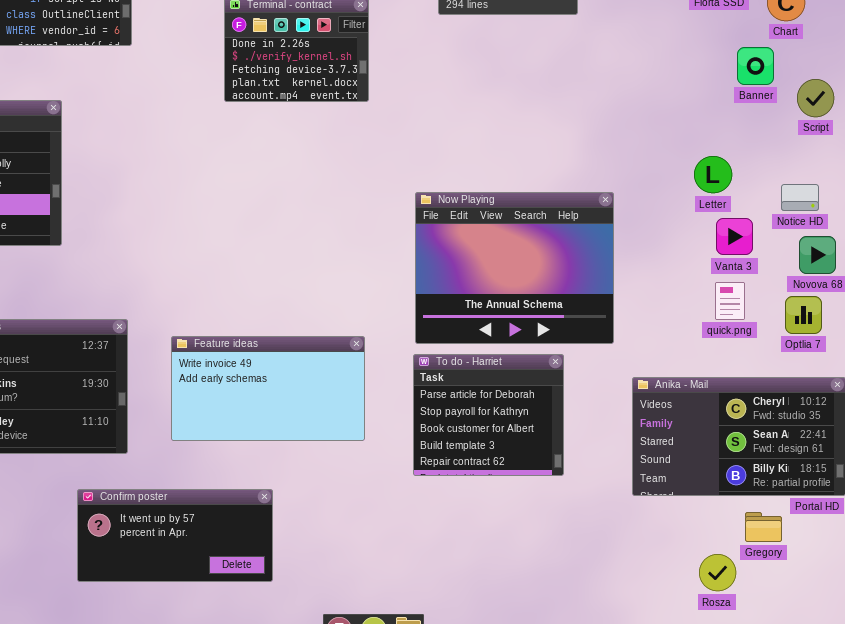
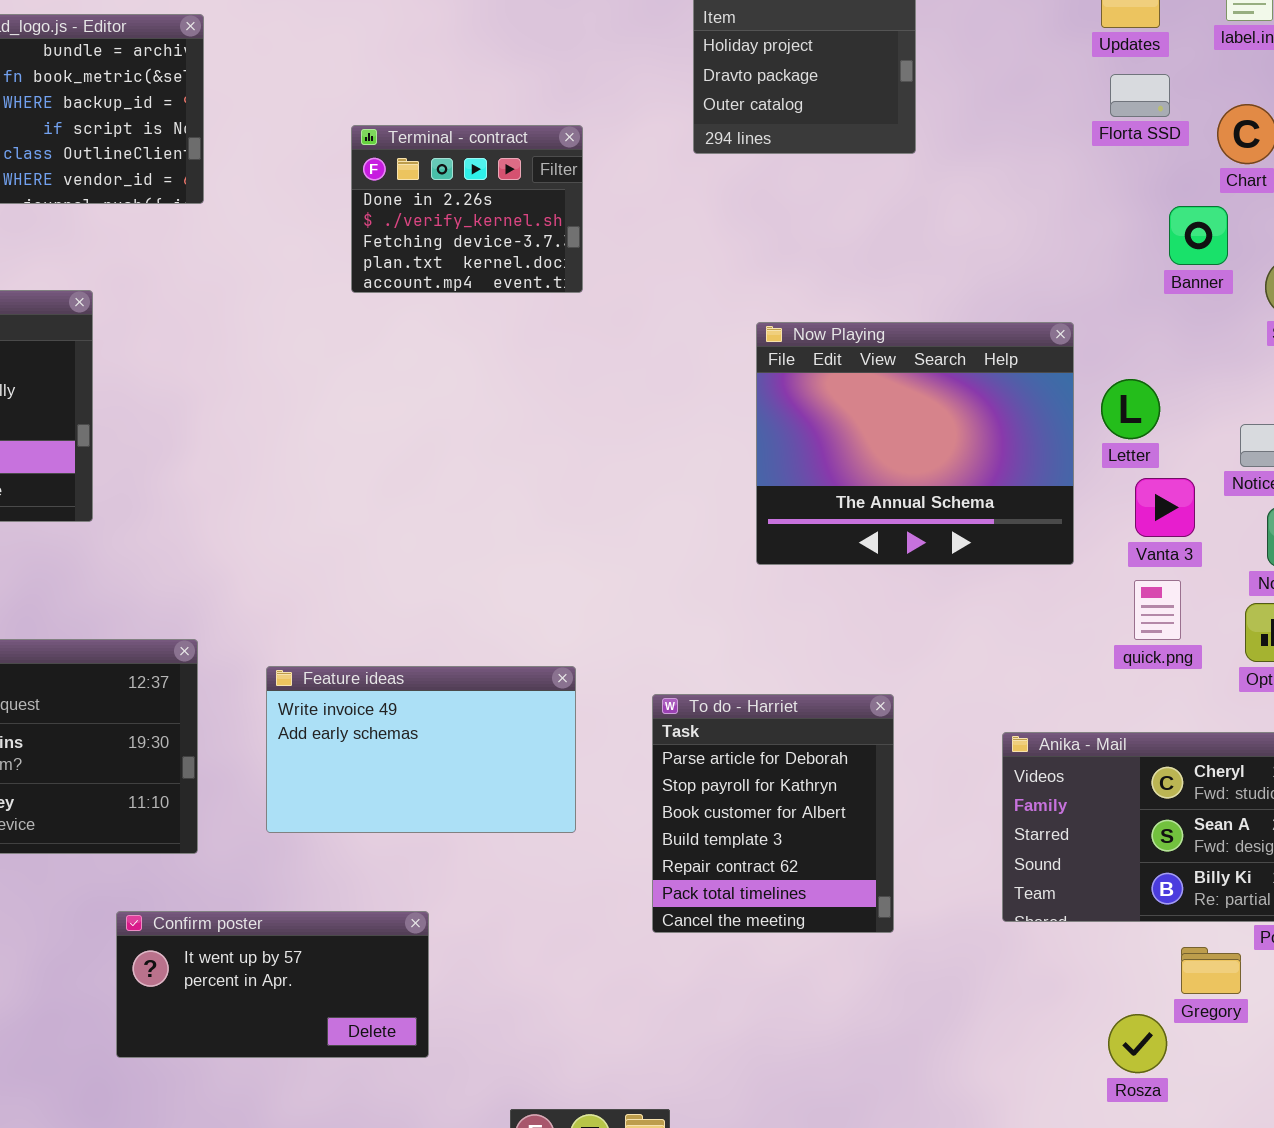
Now Playing: [415,192,614,344] -> [756,322,1074,565], moved
To do - Harriet: [413,354,564,476] -> [652,694,894,933], resized

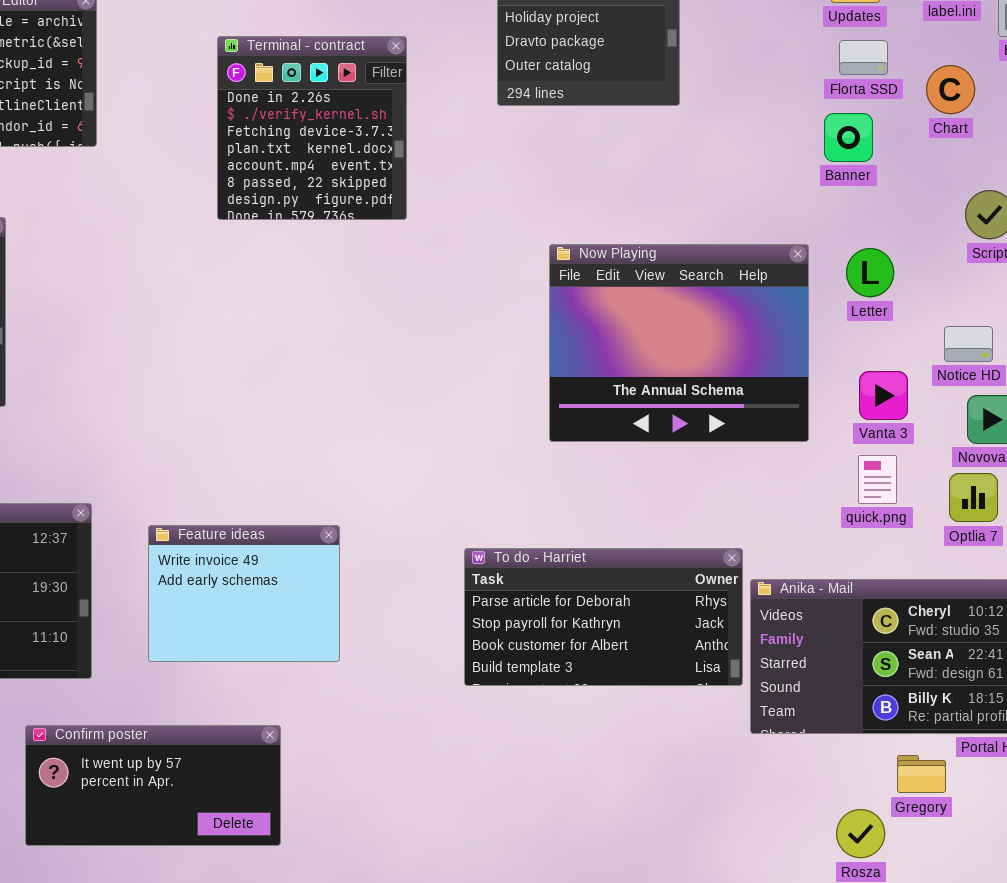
Terminal - contract: [351,125,583,293] -> [217,36,407,220], resized
Banner: [1169,206,1228,265] -> [824,113,873,162], moved
Letter: [1101,379,1160,439] -> [846,248,894,297], moved
Feature ideas: [266,666,576,833] -> [148,525,340,662], resized
To do - Harriet: [652,694,894,933] -> [464,548,743,686], resized

